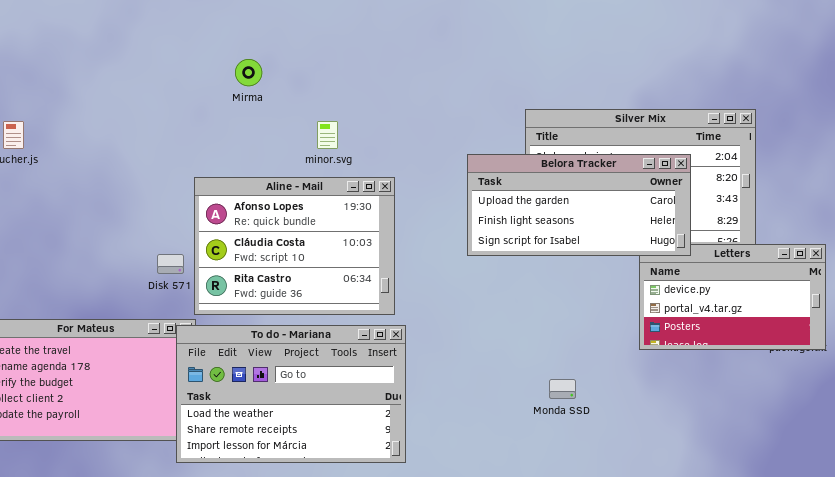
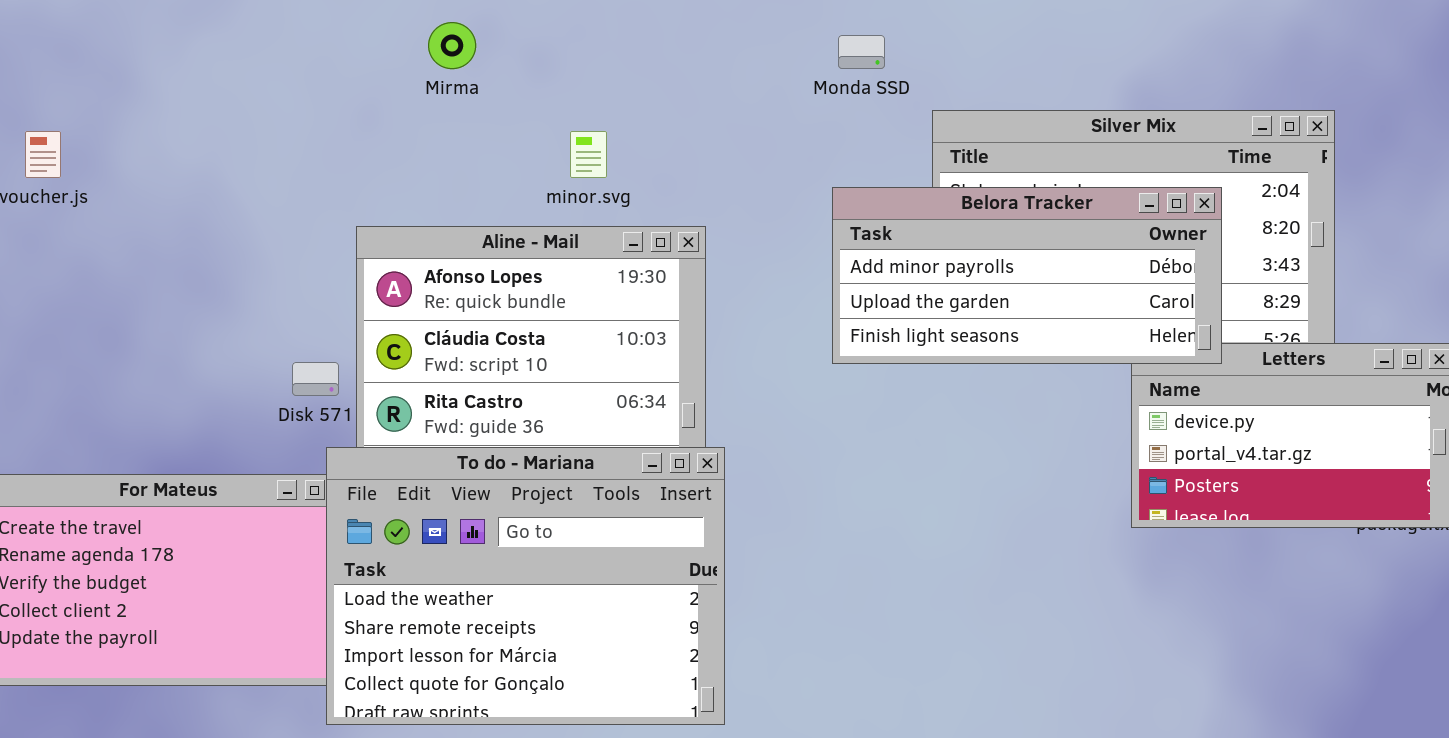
Belora Tracker: [467,154,691,256] -> [832,187,1222,364], scrolled up 1 row
To do - Mariana: [176,325,406,463] -> [326,447,725,725], resized
Monda SSD: [549,379,576,399] -> [838,35,885,69], moved

